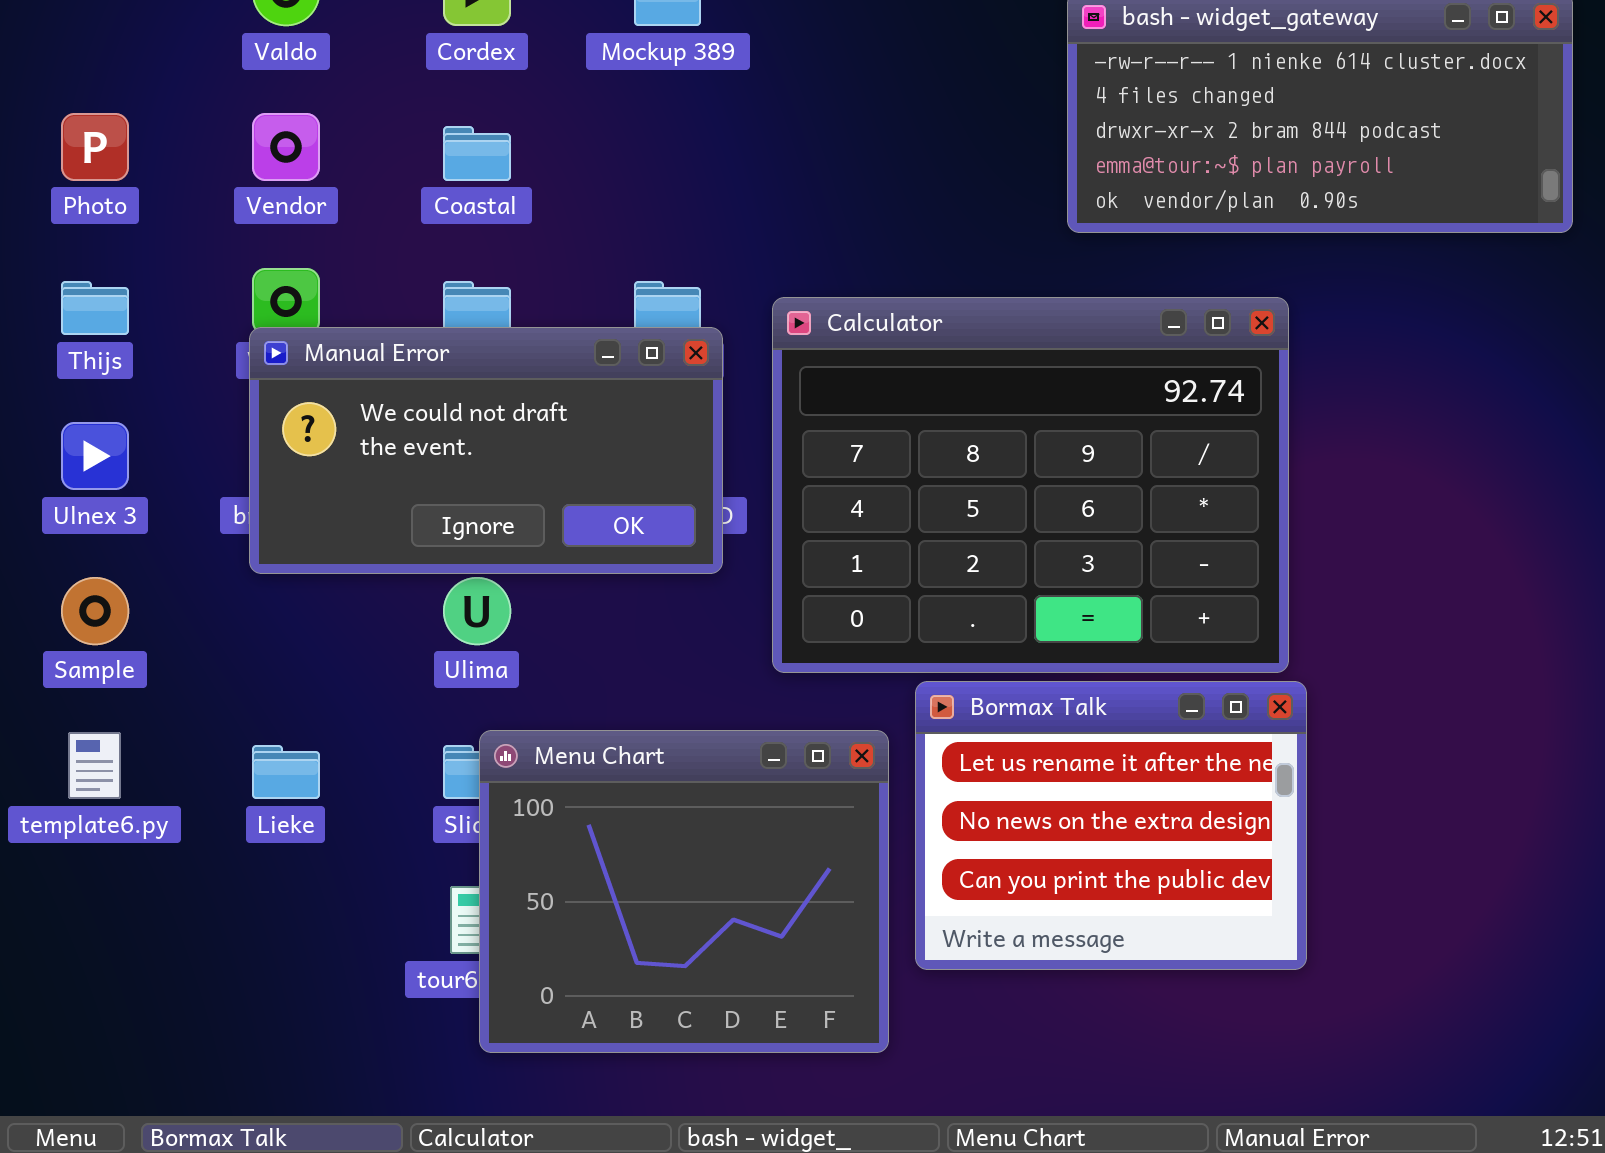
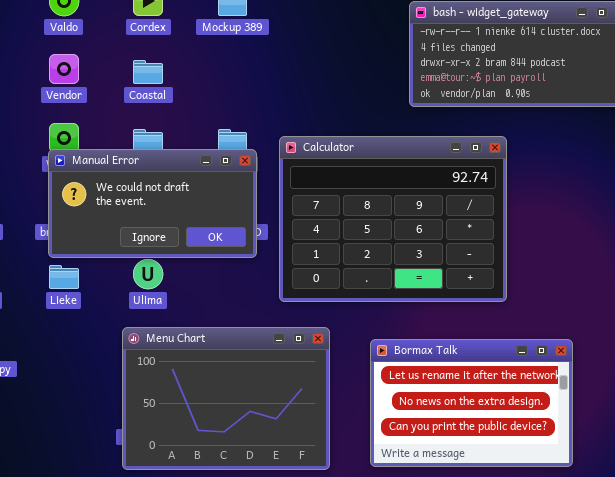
Bormax Talk: [915,681,1307,970] -> [370,339,573,467], moved, resized
Menu Chart: [479,730,889,1053] -> [122,327,330,470], resized
Lieke: [252,745,320,799] -> [49,265,79,289], moved

